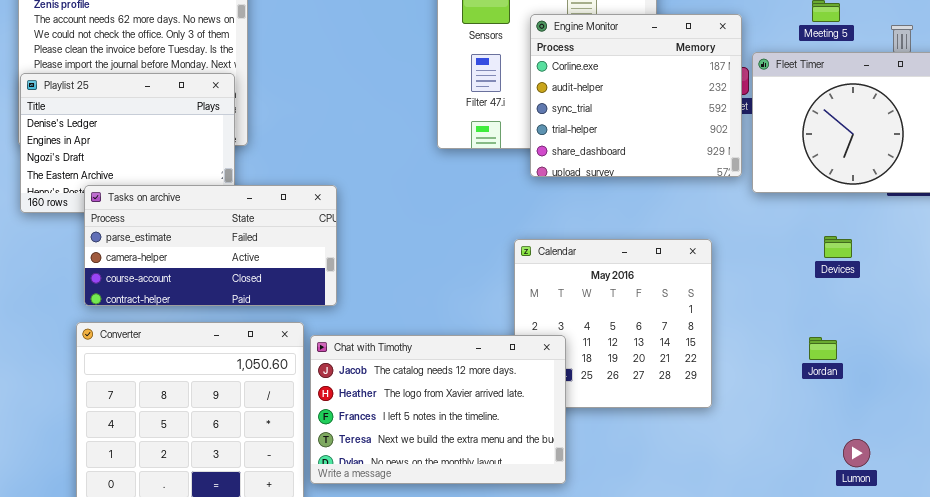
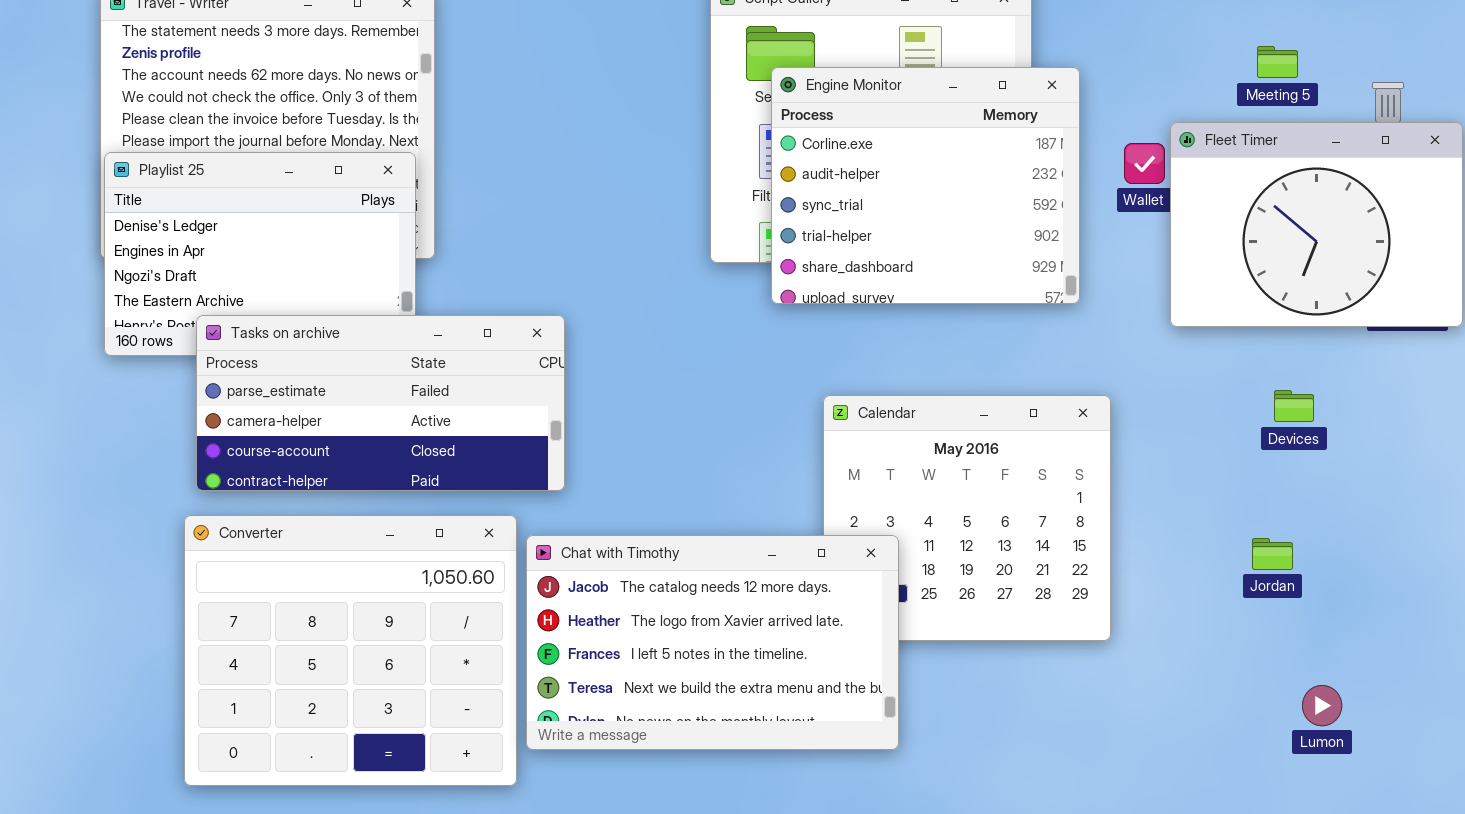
Engine Monitor: [530,14,742,177] -> [771,67,1080,304], moved

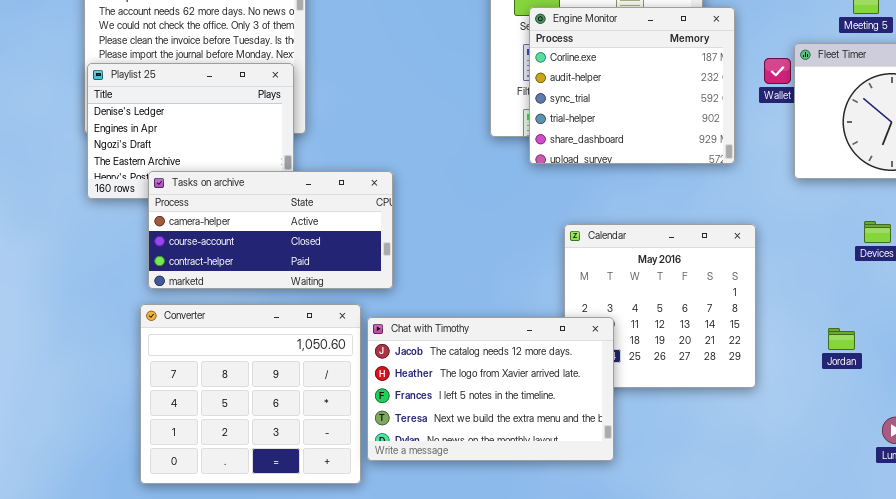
Tasks on archive: [196,315,565,491] -> [148,171,393,289], scrolled down 1 row
Jordan: [1252,538,1293,570] -> [828,328,855,350], moved

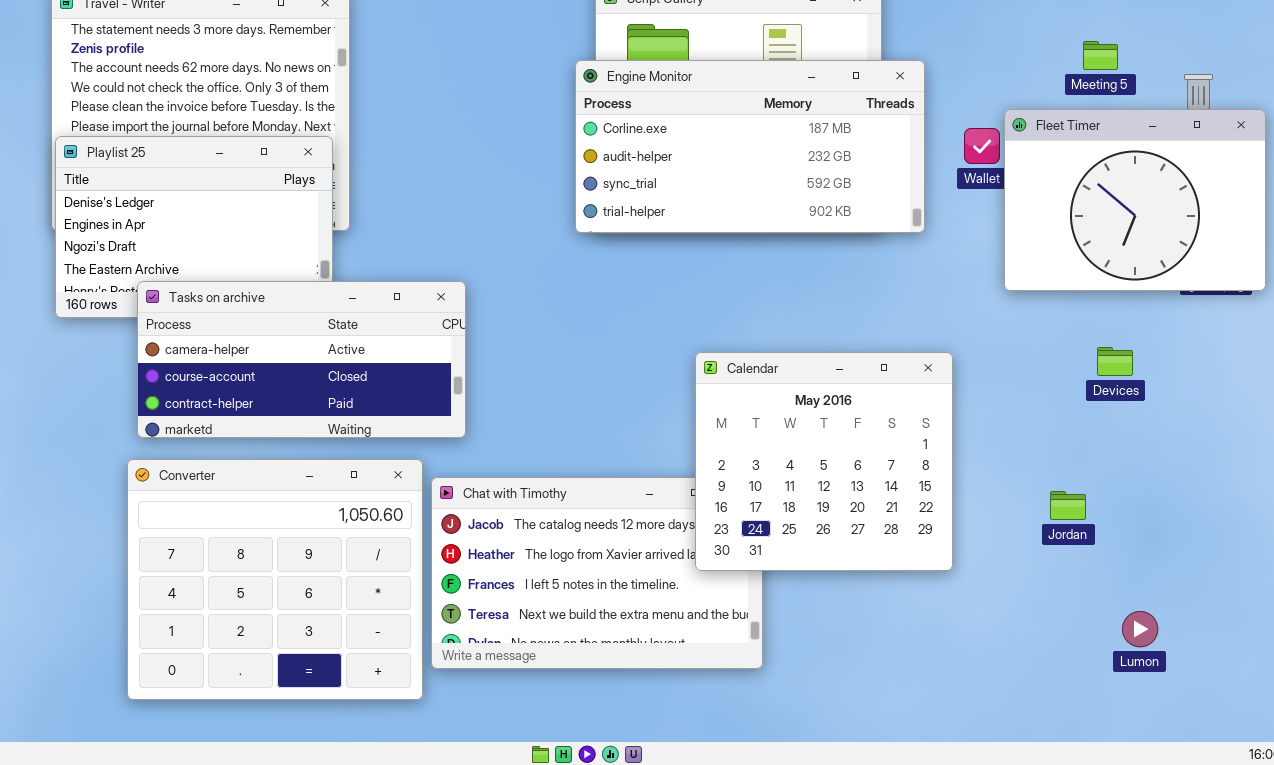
Engine Monitor: [529,7,735,164] -> [575,60,925,233], resized
Calendar: [564,224,756,388] -> [695,352,953,571], raised

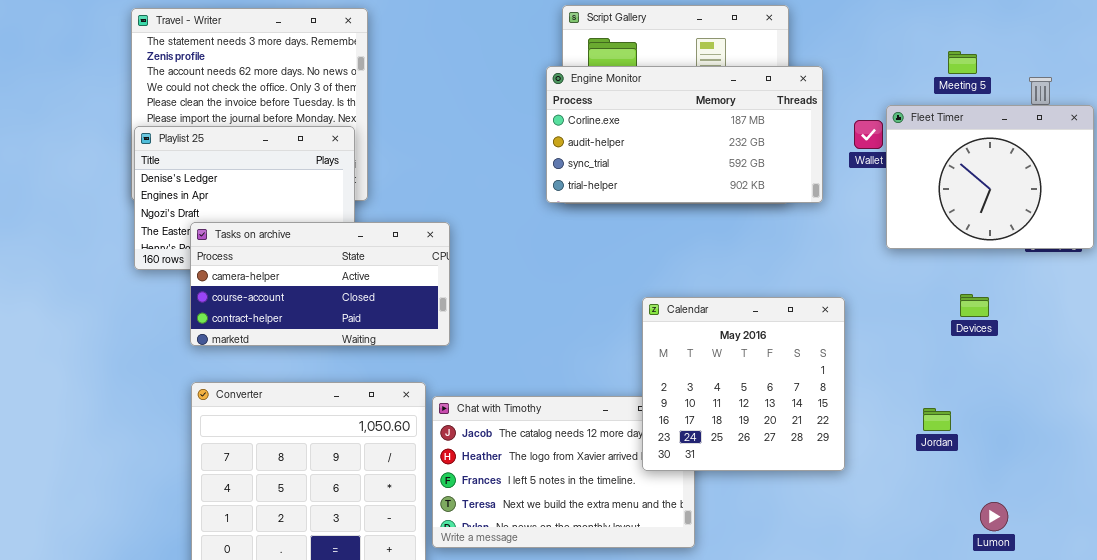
Tasks on archive: [137,281,466,438] -> [190,222,450,346], moved

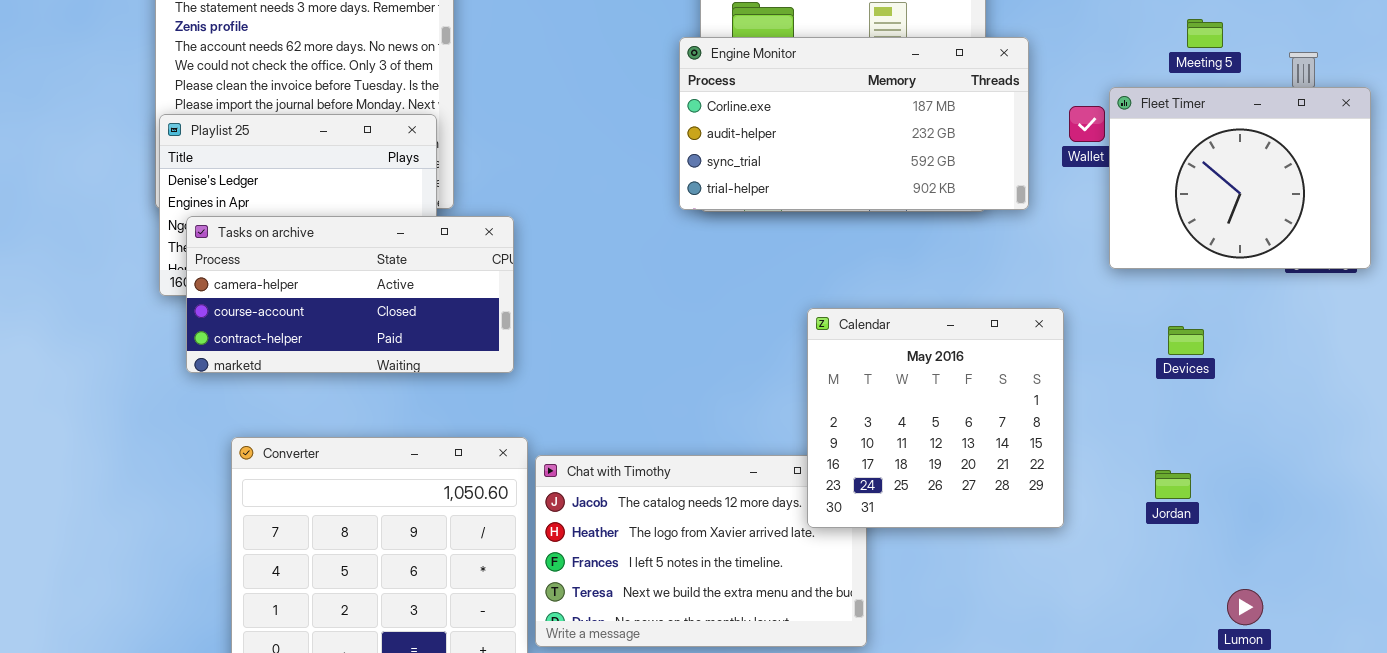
Tasks on archive: [190,222,450,346] -> [186,216,514,373], moved
Devices: [960,294,989,317] -> [1168,326,1204,355], moved
Calendar: [642,297,845,471] -> [807,308,1064,528], moved

